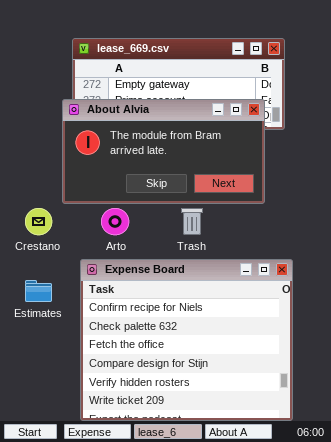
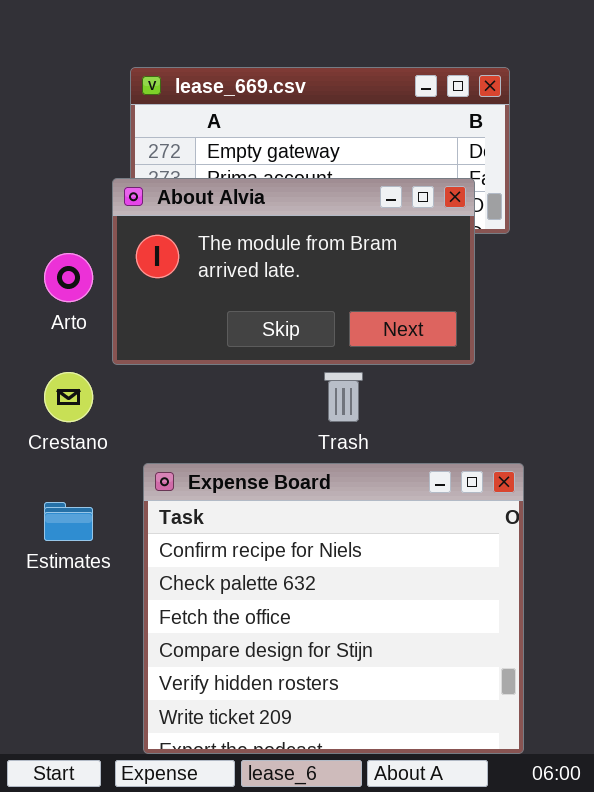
Arto: [101,208,129,235] -> [44,253,93,302], moved

